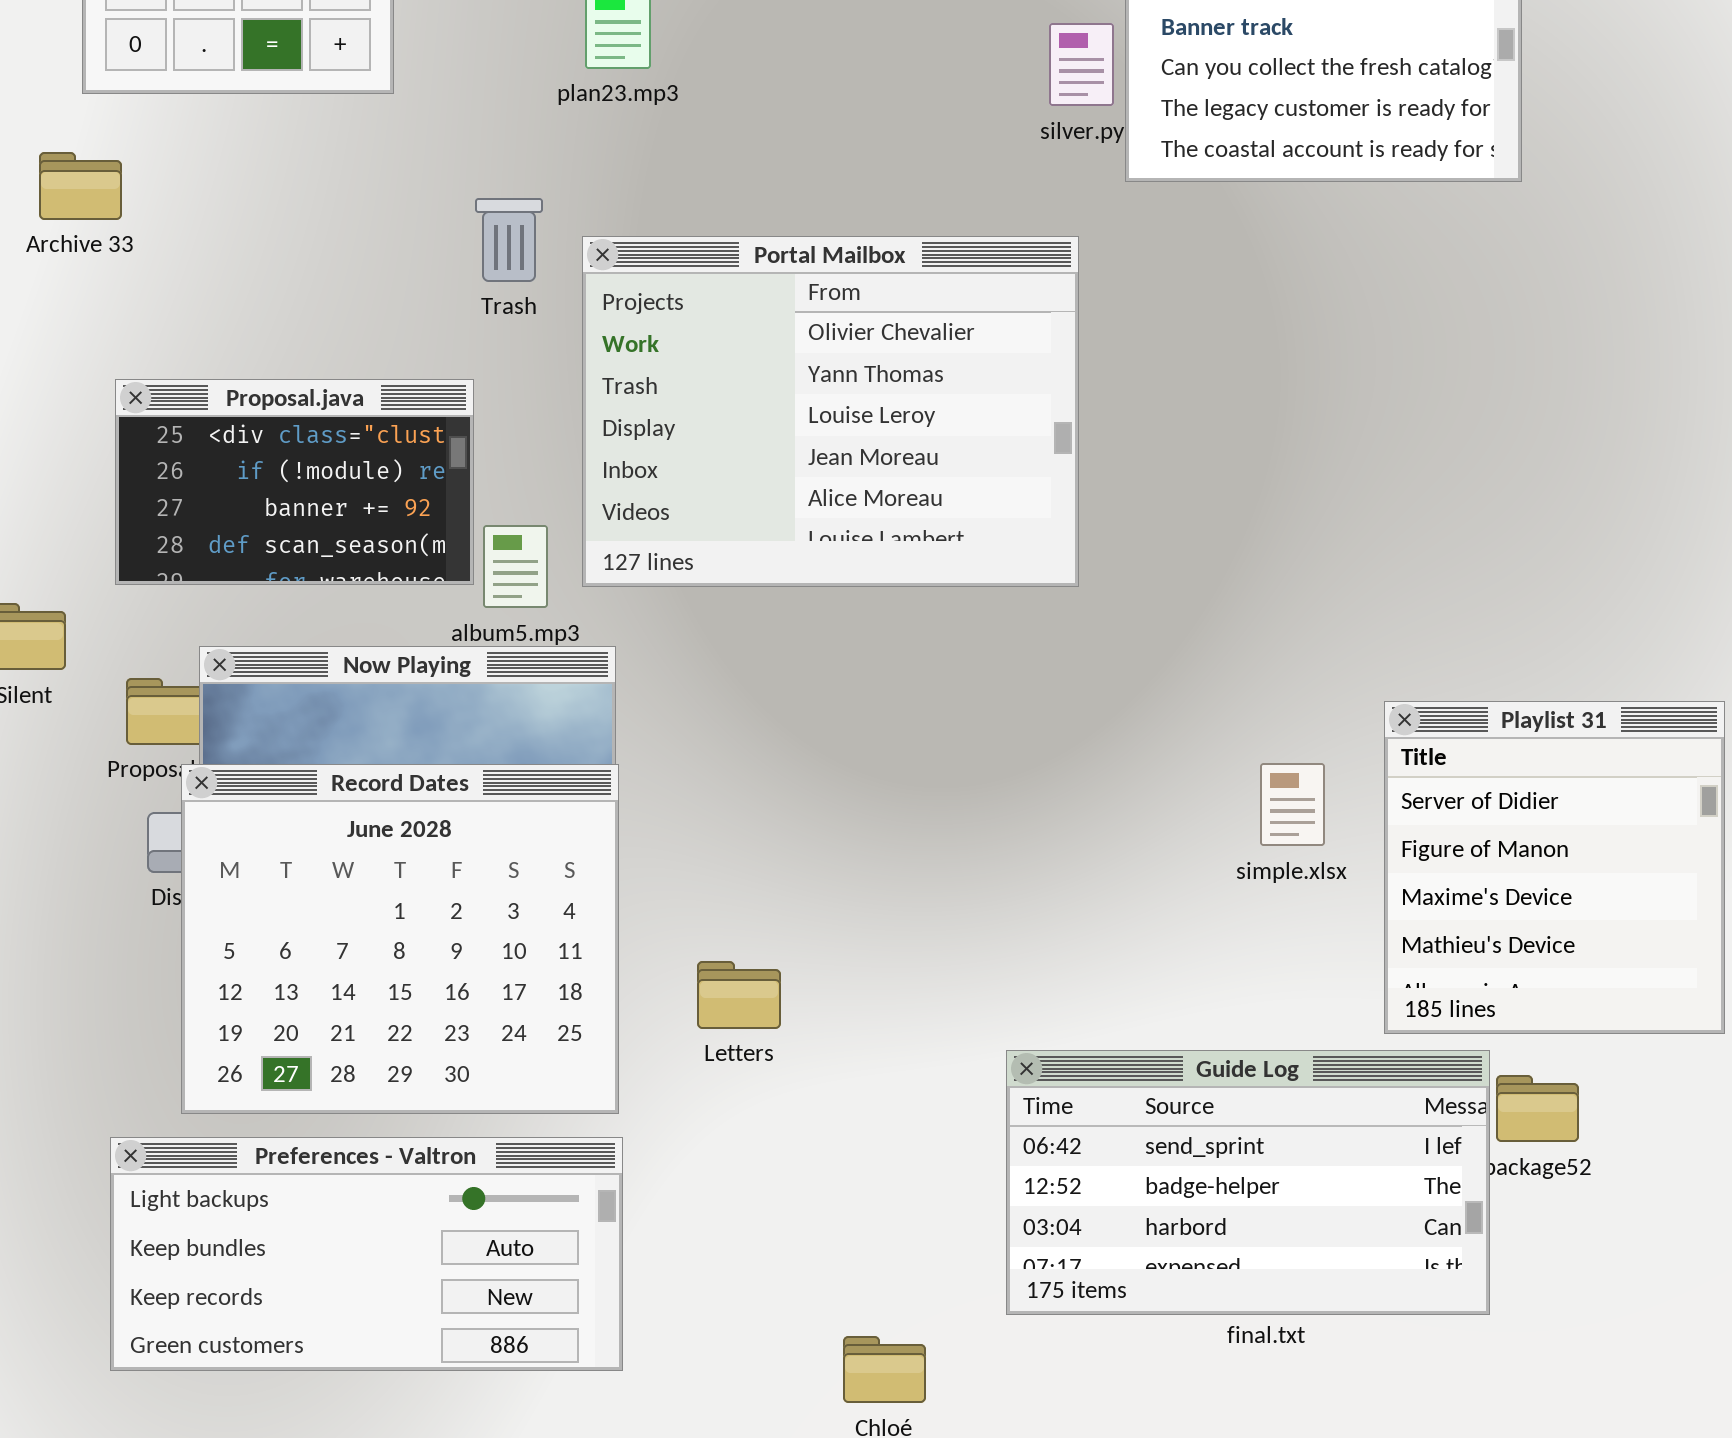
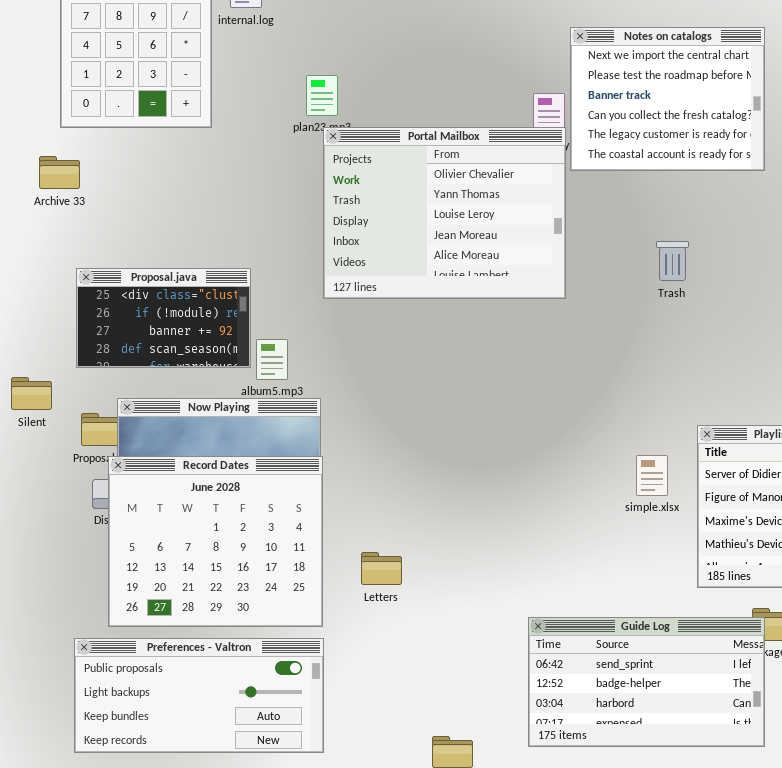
Trash: [475,198,543,282] -> [656,241,689,281], moved
Portal Mailbox: [582,236,1079,587] -> [323,127,566,299], moved
Guide Log: [1006,1050,1490,1315] -> [528,617,765,747], moved
Preferences - Valtron: [110,1137,623,1371] -> [74,638,324,753], scrolled up 1 row

